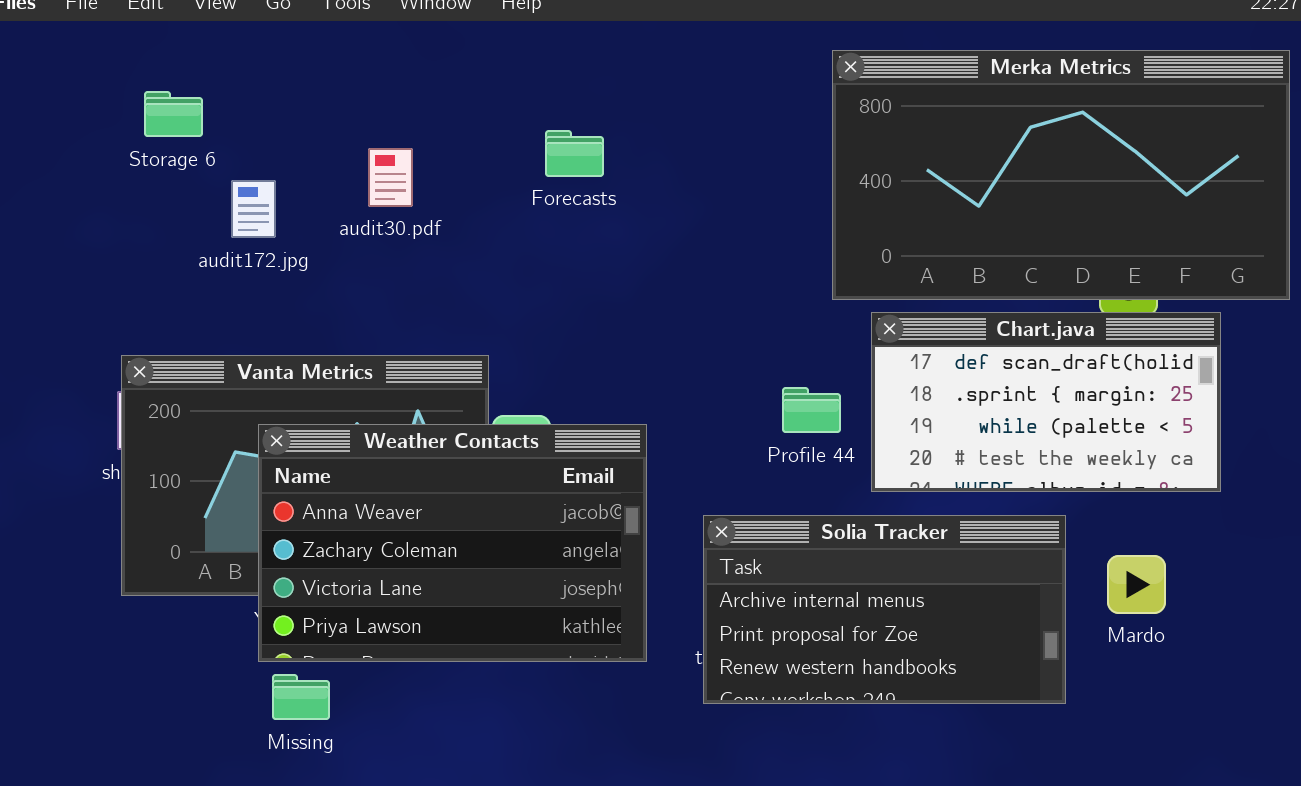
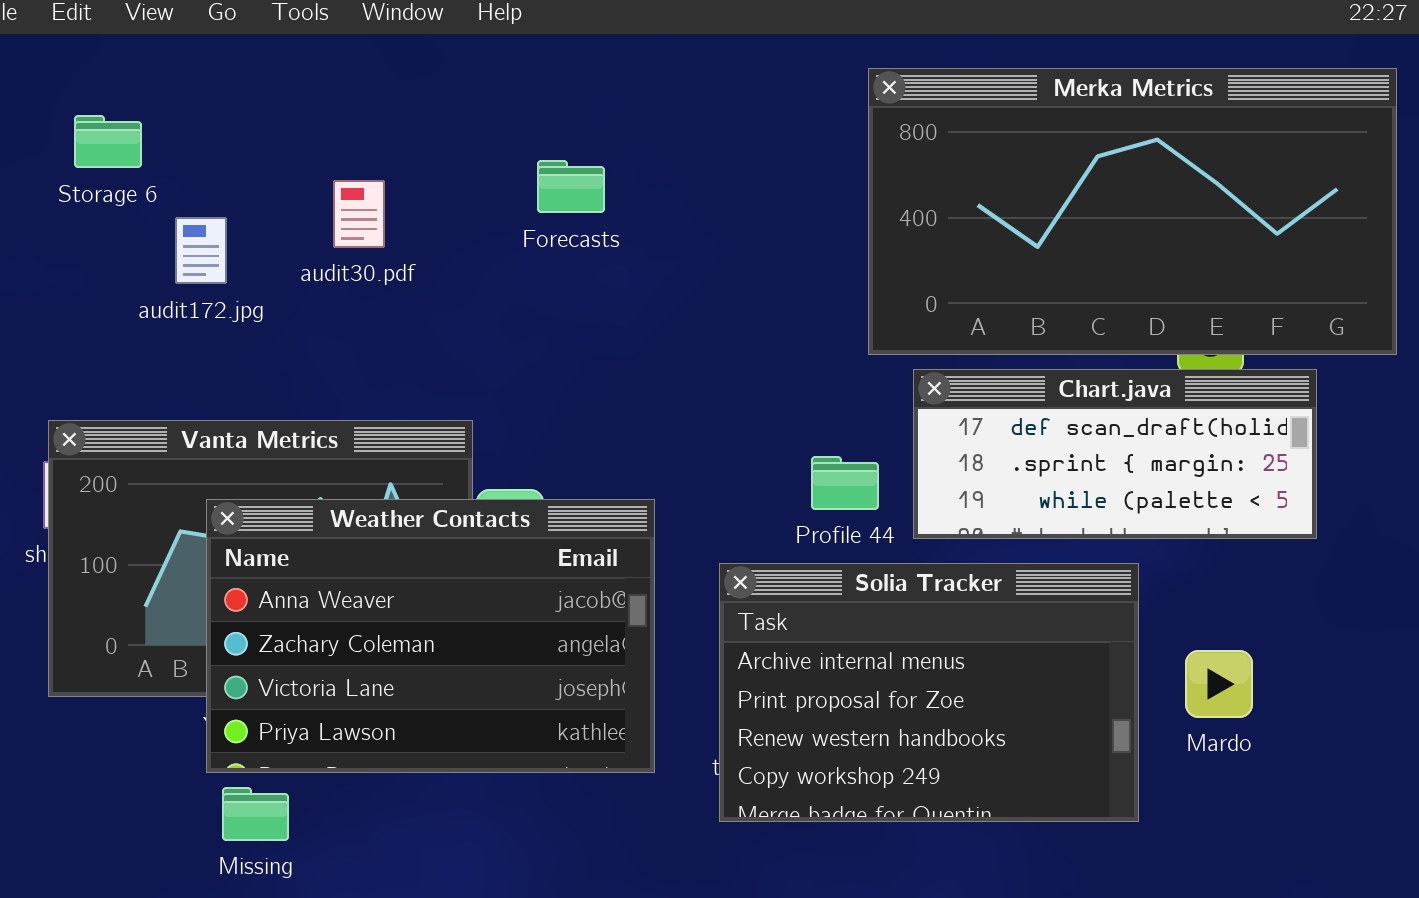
Chart.java: [871,312,1221,492] -> [913,369,1317,539], resized
Solia Tracker: [703,515,1066,704] -> [719,563,1139,822], resized

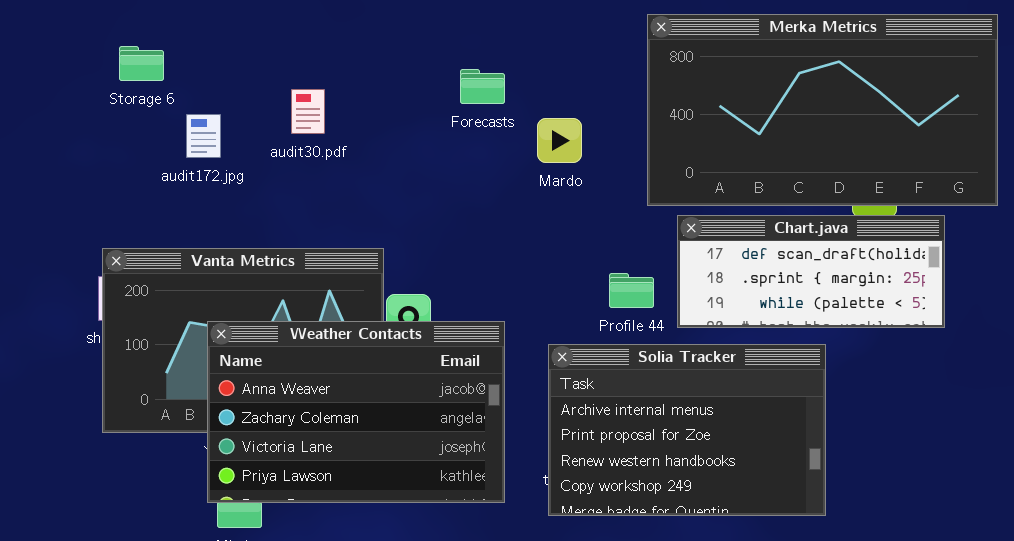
Forecasts: [537,160,605,213] -> [460,69,505,104], moved
Weather Contacts: [206,499,655,773] -> [207,321,505,503], moved
Mardo: [1185,650,1253,718] -> [537,118,582,163], moved

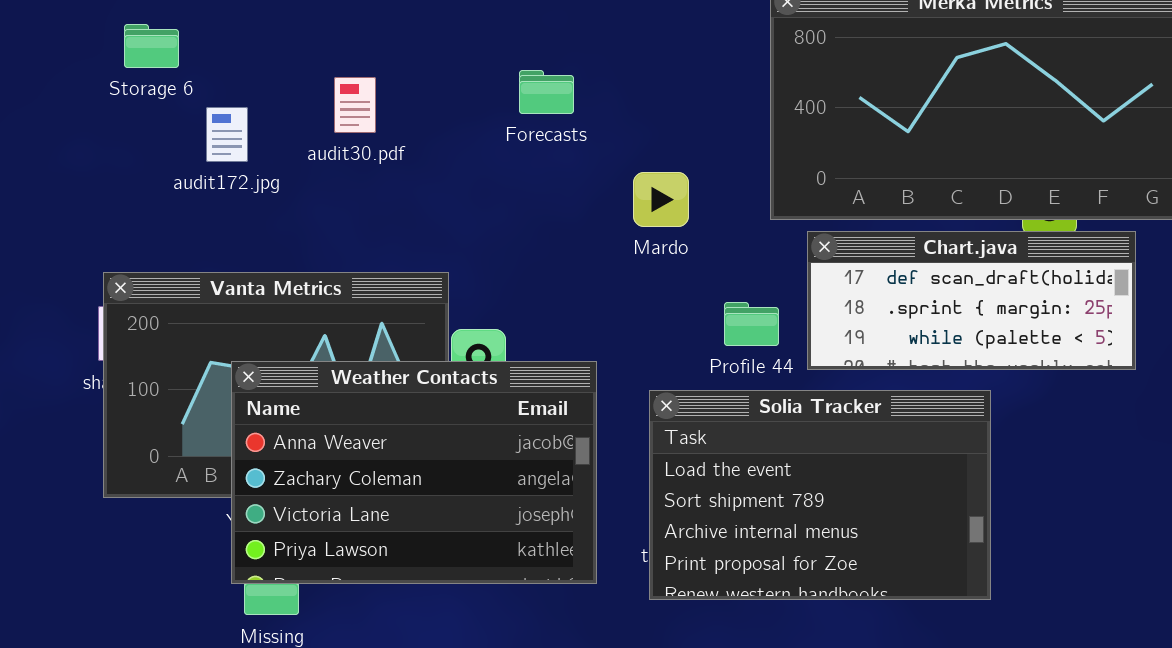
Forecasts: [460,69,505,104] -> [519,70,574,114], moved
Mardo: [537,118,582,163] -> [633,172,689,227], moved
Solia Tracker: [548,344,826,516] -> [649,390,991,600], scrolled up 2 rows

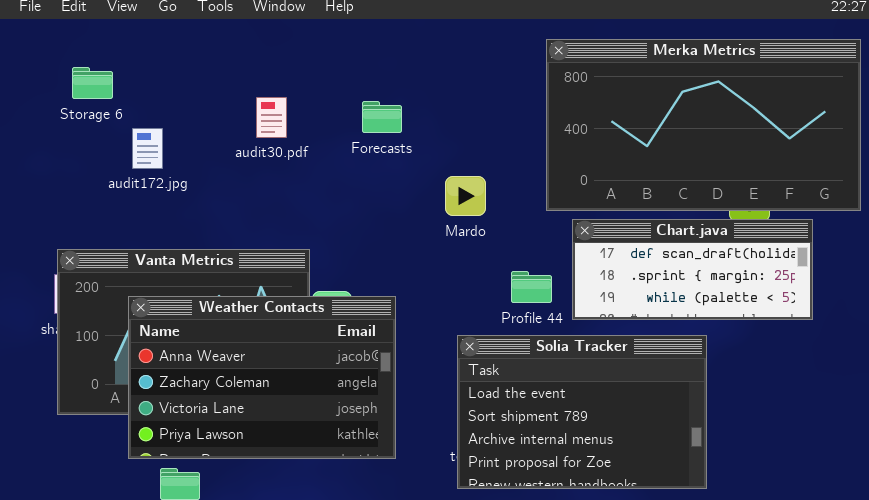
audit30.pdf: [334,77,376,133] -> [256,97,287,138], moved
Weather Contacts: [231,361,597,584] -> [128,296,396,459], moved

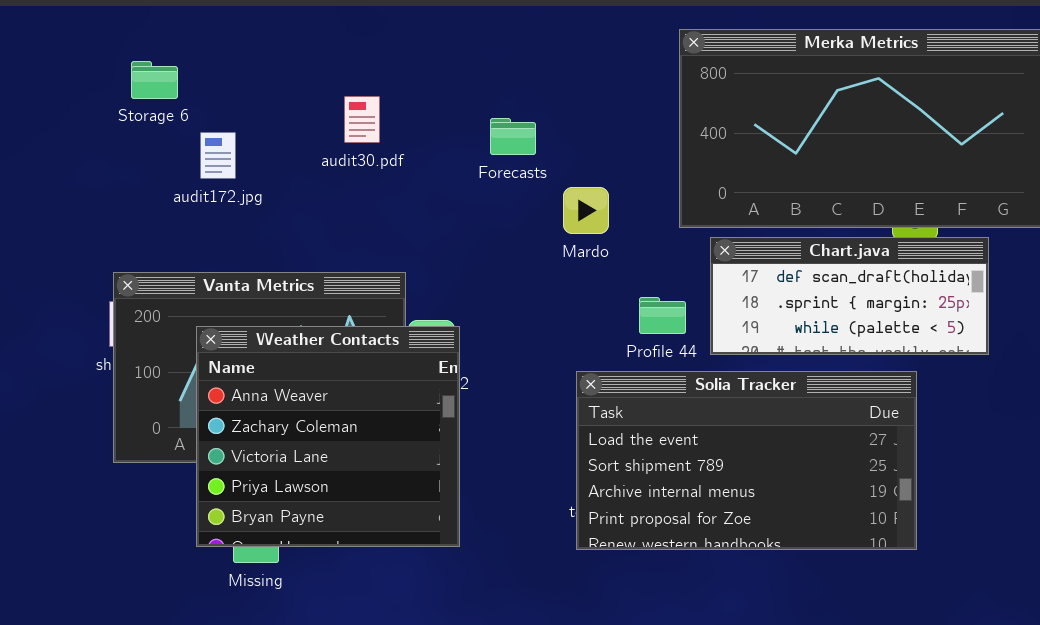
Forecasts: [362,101,402,133] -> [490,118,536,155], moved
Weather Contacts: [128,296,396,459] -> [196,326,460,547], resized
Solia Tracker: [457,335,707,489] -> [576,371,917,550], resized

